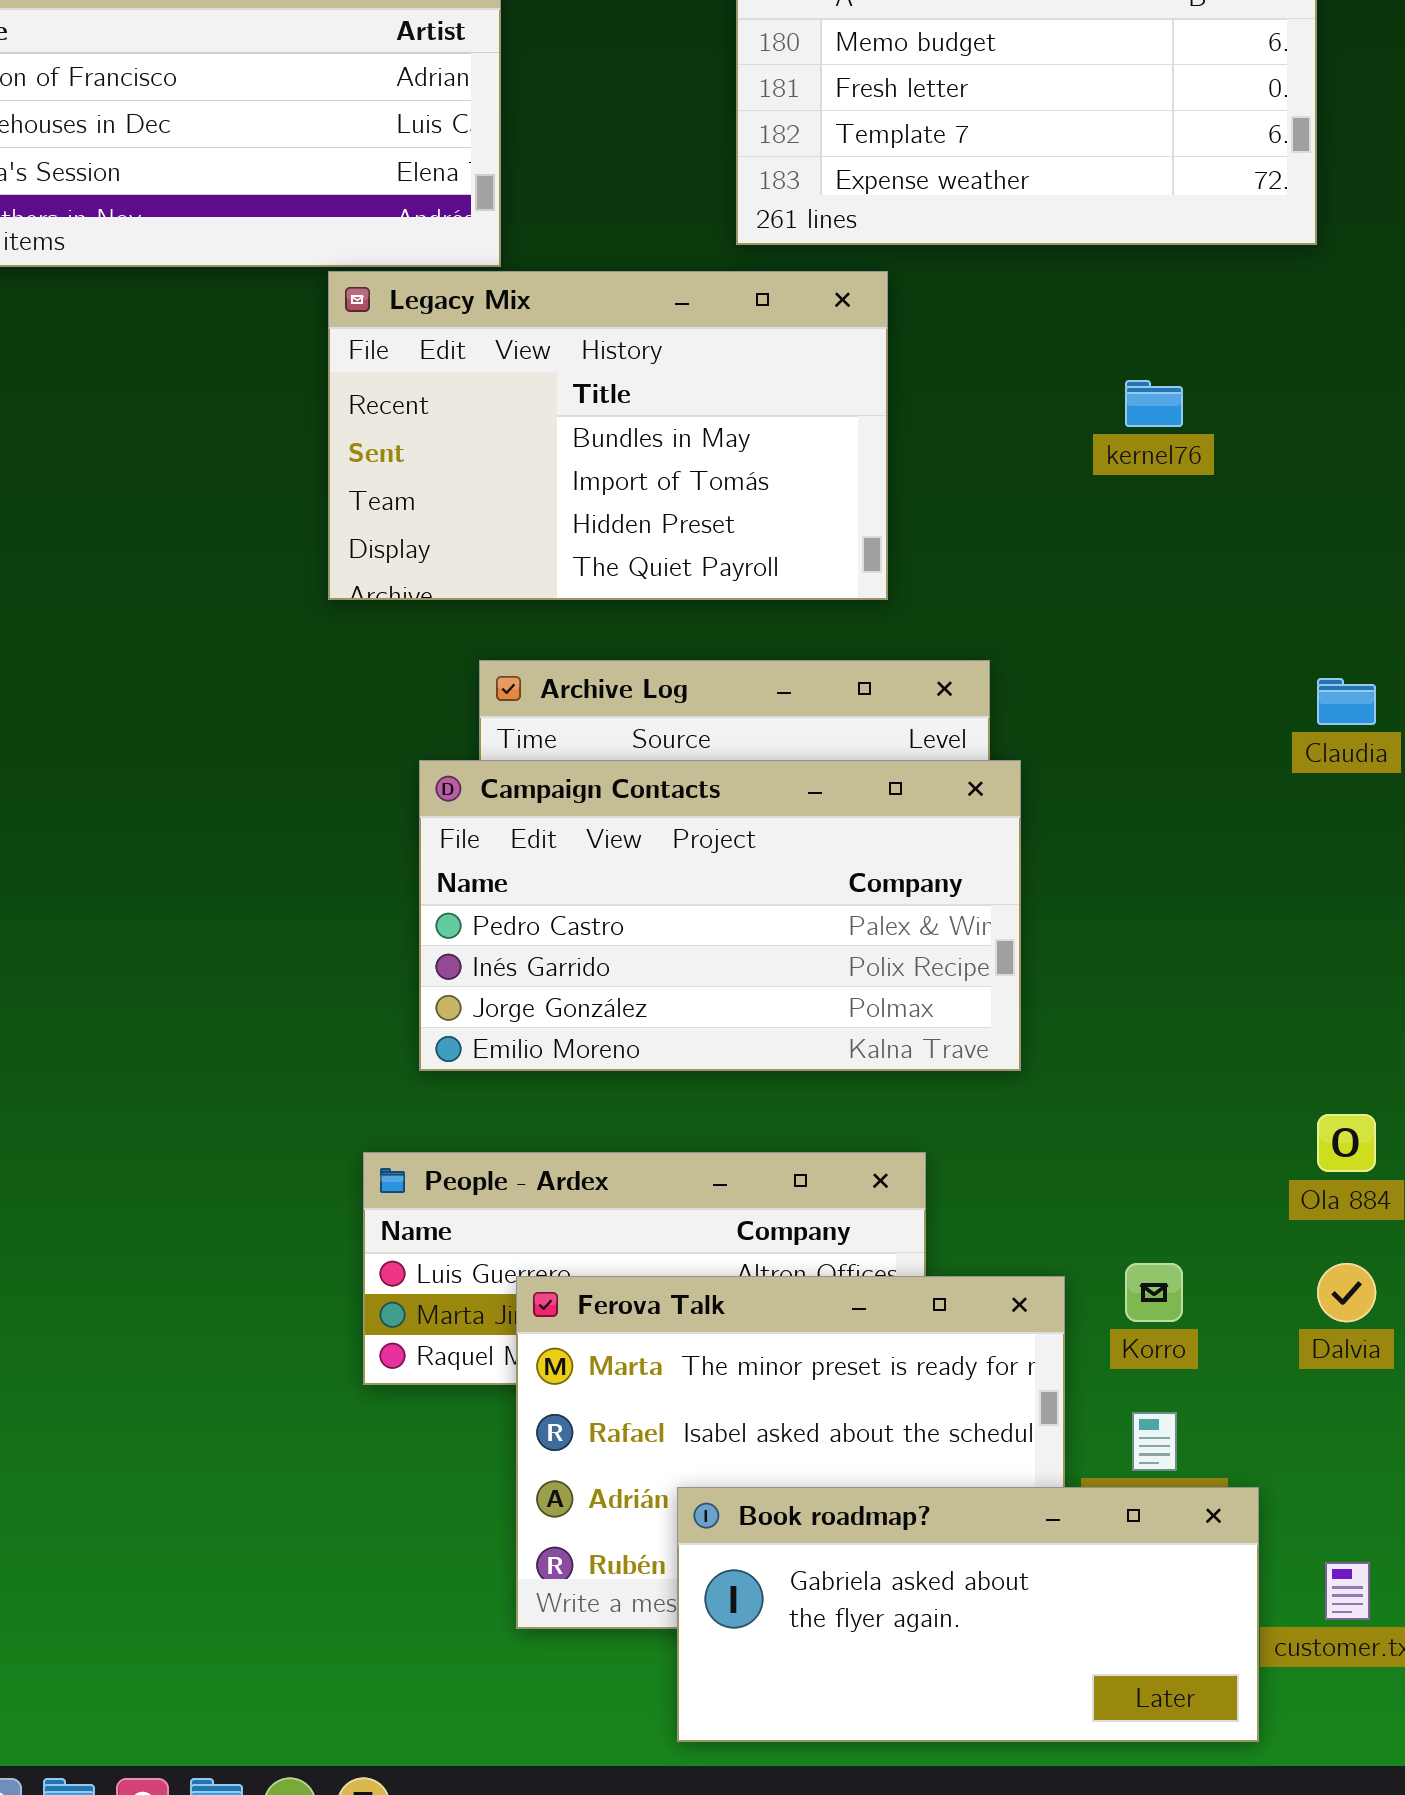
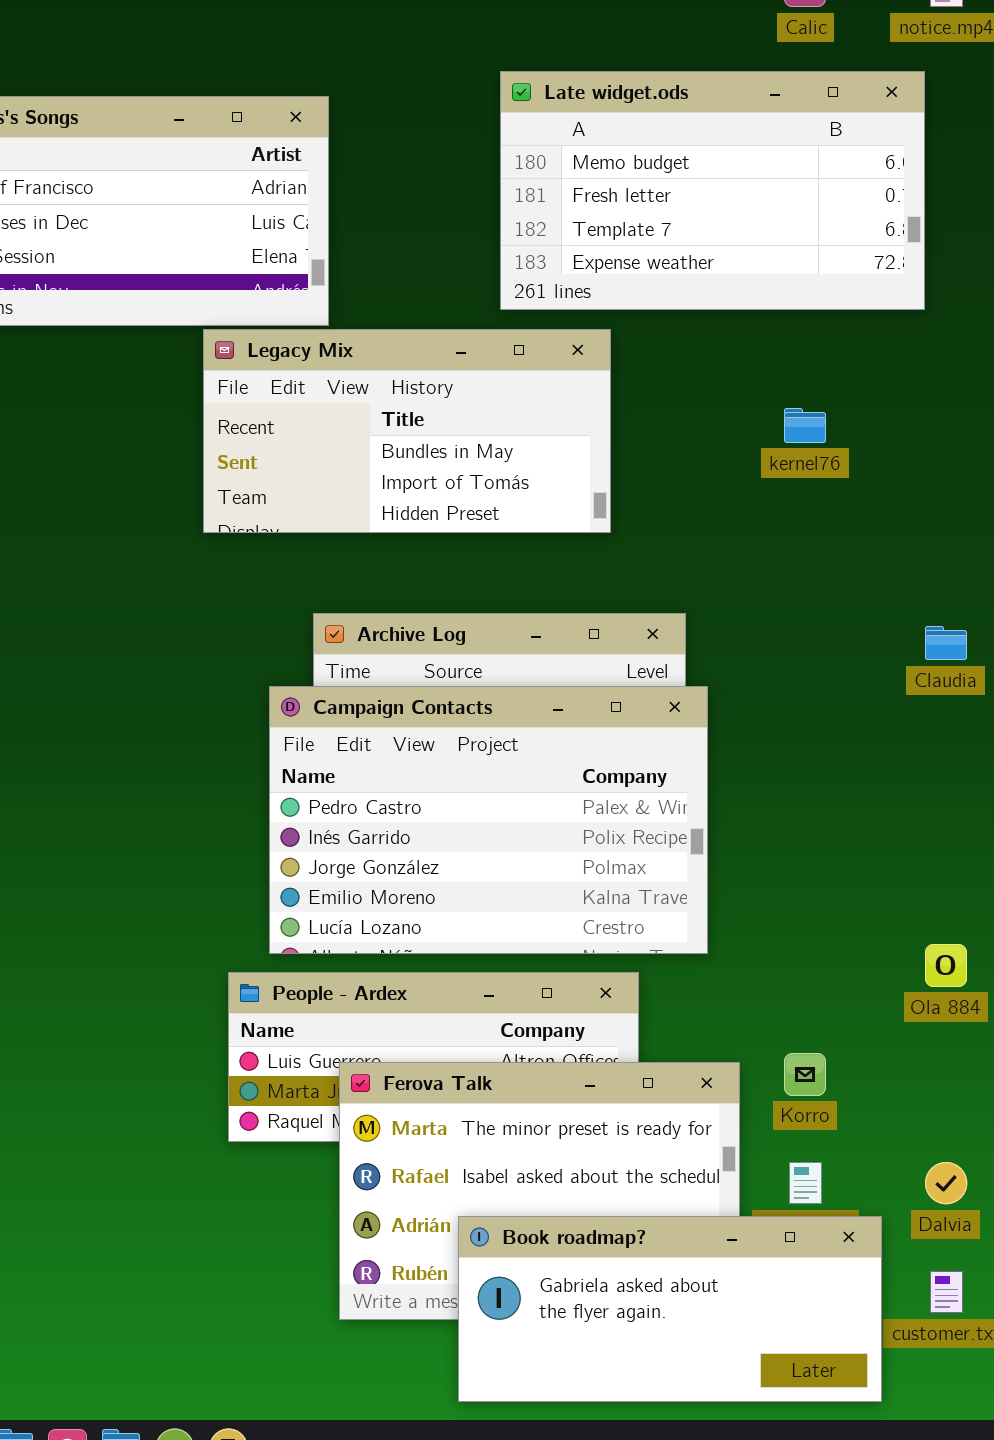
Legacy Mix: [328,271,888,600] -> [203,329,611,533], resized
Campaign Contacts: [419,760,1021,1071] -> [269,686,708,954], resized
Dalvia: [1317,1263,1376,1322] -> [925,1162,967,1204], moved

